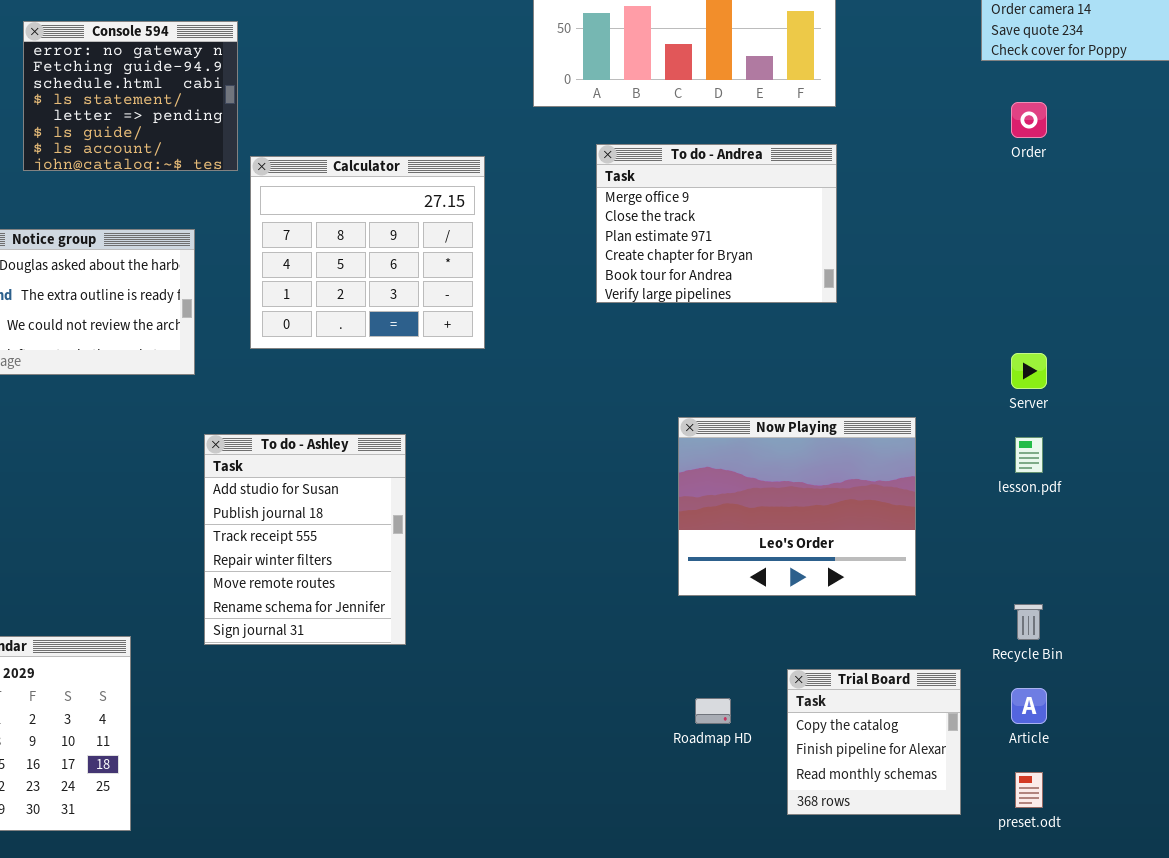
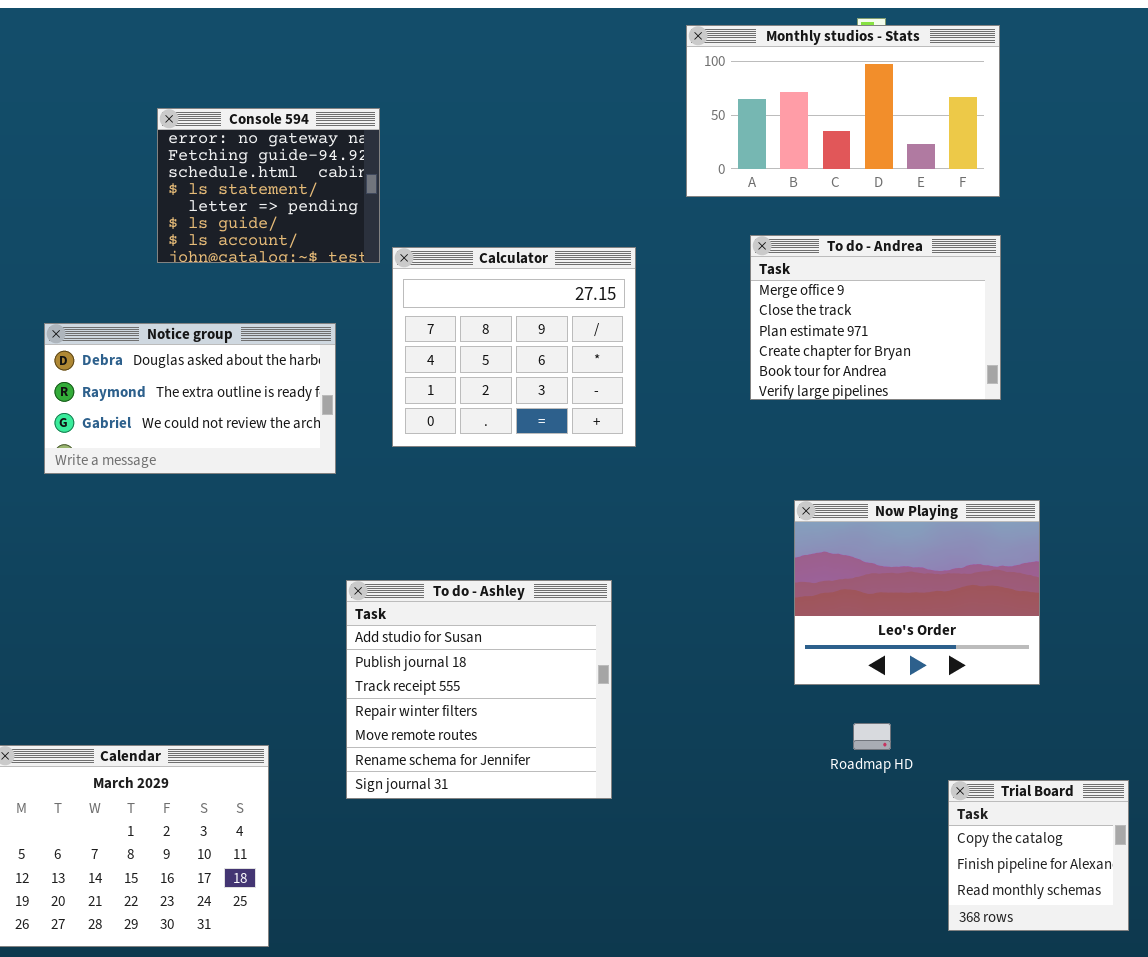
Now Playing: [678,417,916,596] -> [794,500,1040,685], moved
To do - Ashley: [204,434,406,645] -> [346,580,612,799], moved, resized
Roadmap HD: [695,698,731,724] -> [853,723,891,750], moved

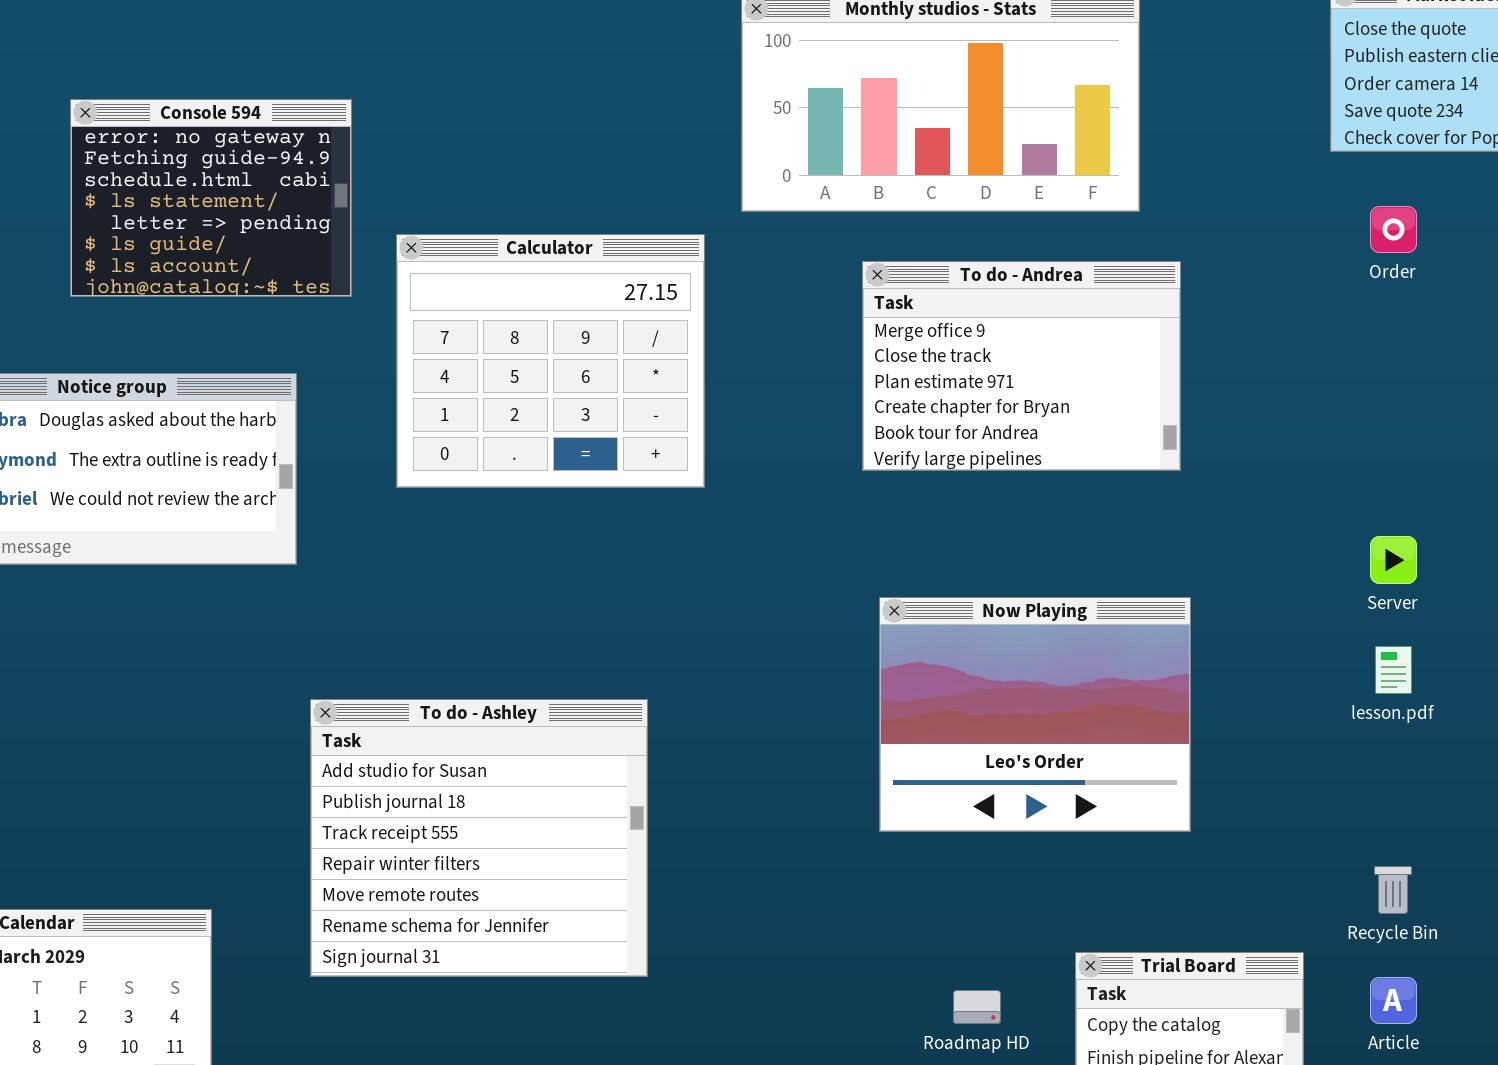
To do - Andrea: [750,235,1001,400] -> [862,261,1181,471], moved
Calculator: [392,247,636,447] -> [396,234,705,488], moved
Roadmap HD: [853,723,891,750] -> [953,990,1001,1024], moved

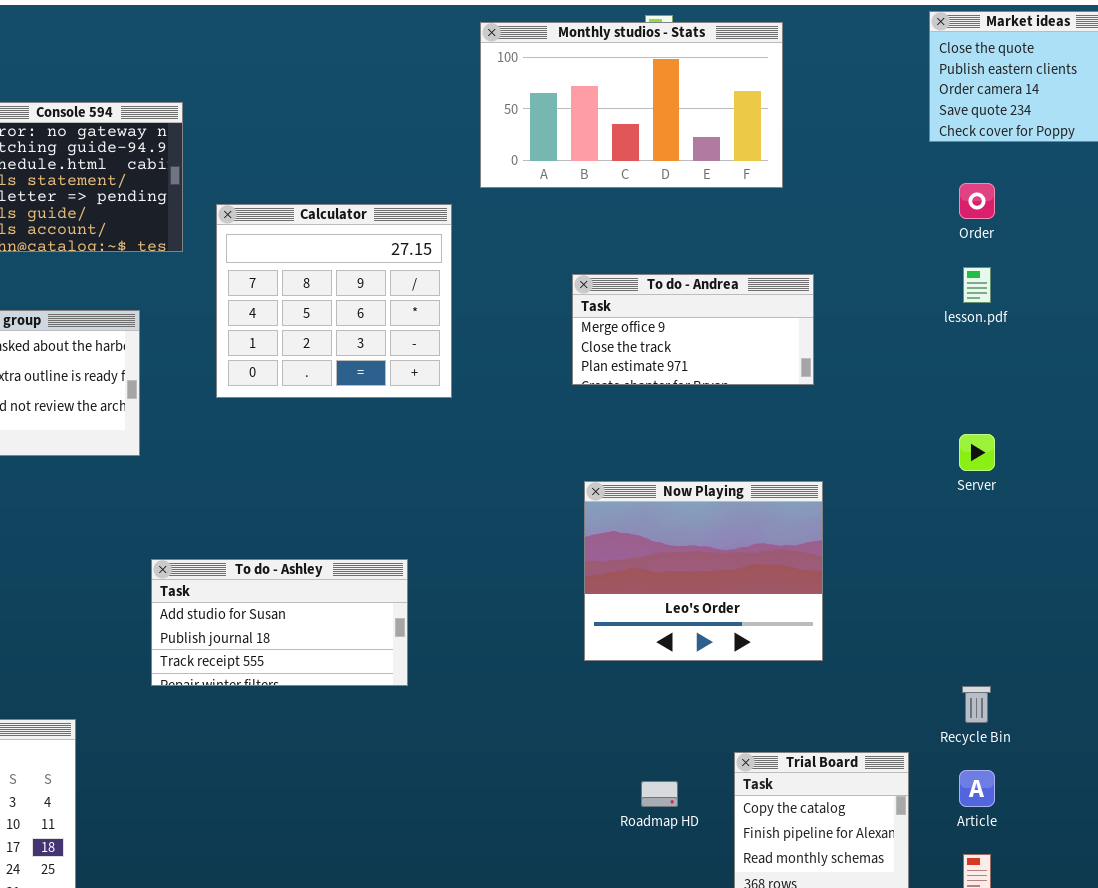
To do - Andrea: [862,261,1181,471] -> [572,274,814,385], resized
lesson.pdf: [1375,646,1412,694] -> [963,267,991,303], moved
To do - Ashley: [310,699,648,977] -> [151,559,408,686], resized

